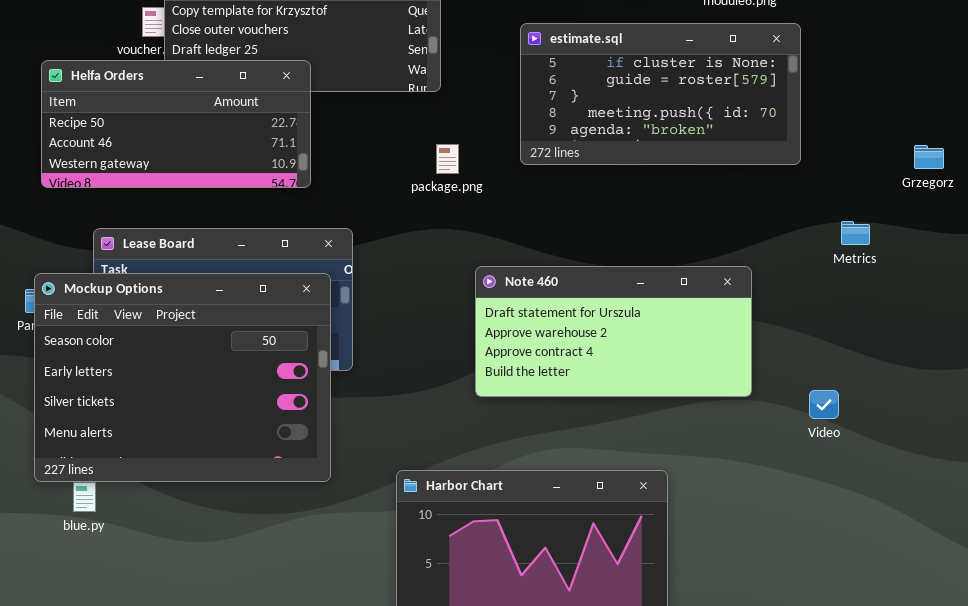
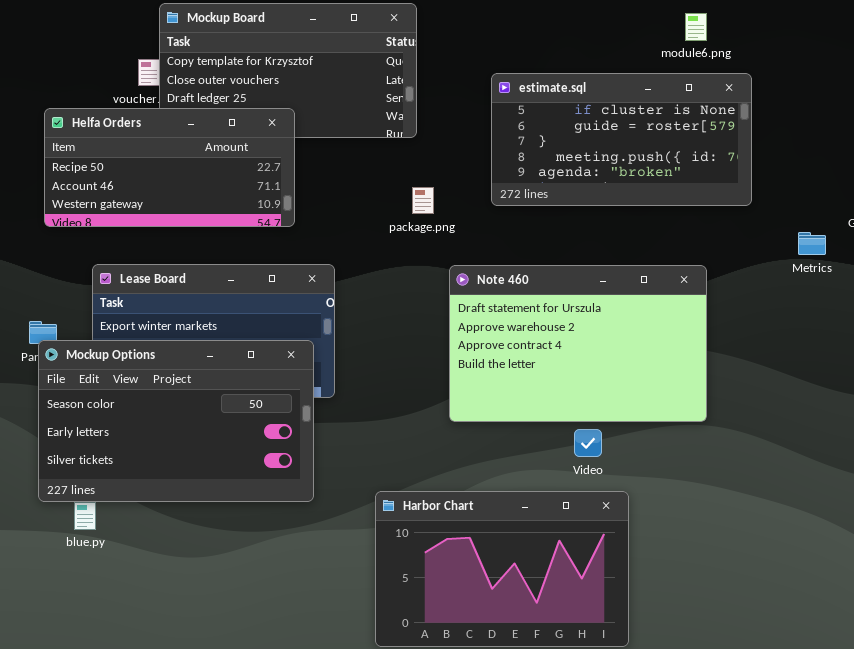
Metrics: [841,221,870,245] -> [798,232,826,255], moved
Note 460: [475,266,752,397] -> [449,265,707,422], resized
Mockup Options: [34,273,331,482] -> [38,340,314,502], resized
Video: [809,390,839,419] -> [574,429,602,457], moved

